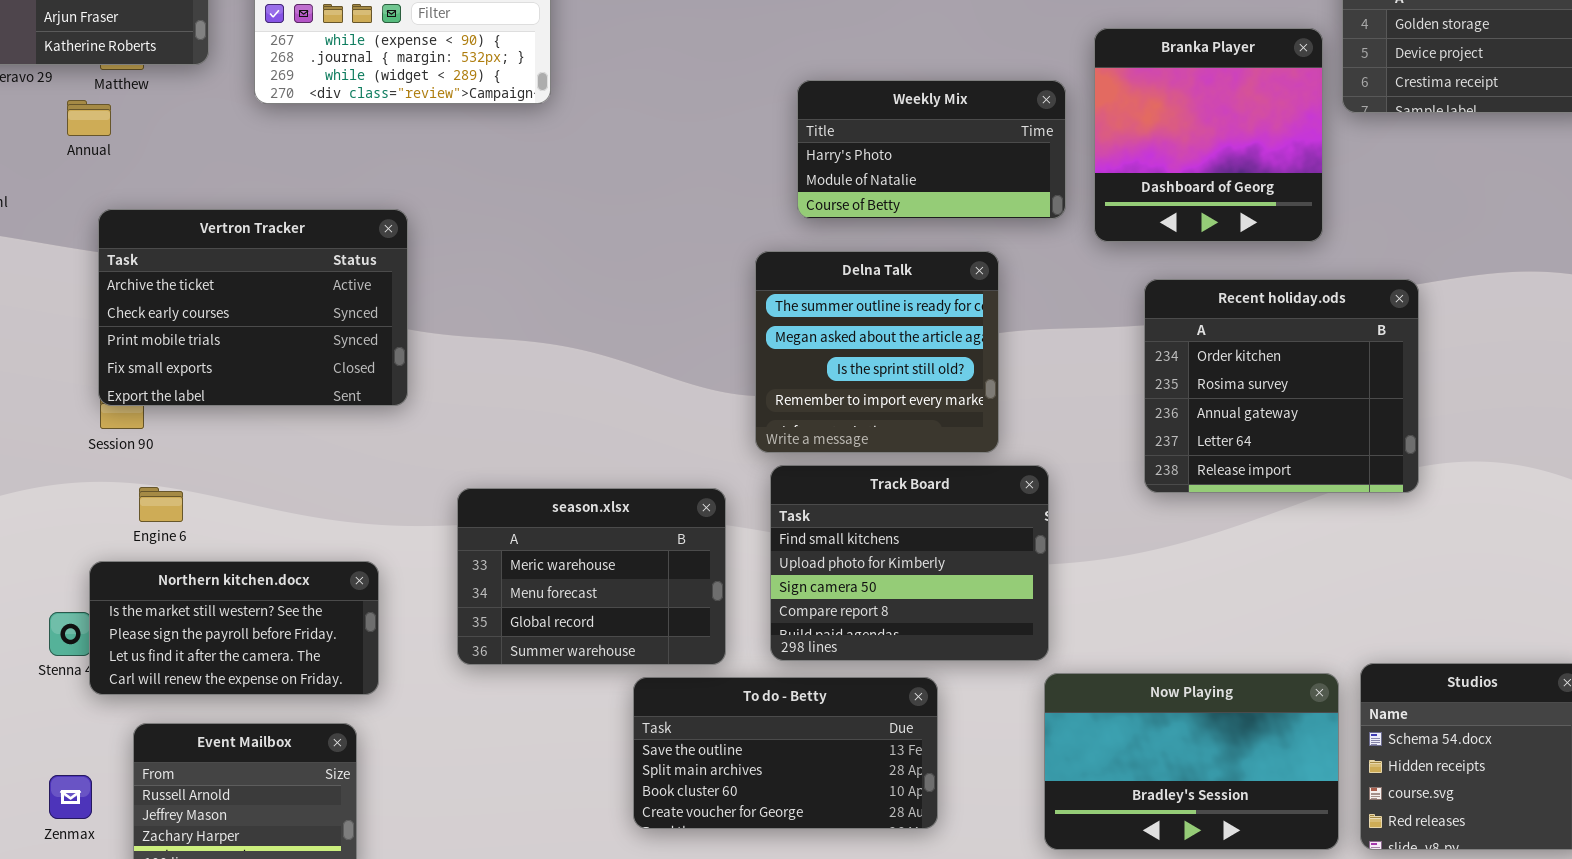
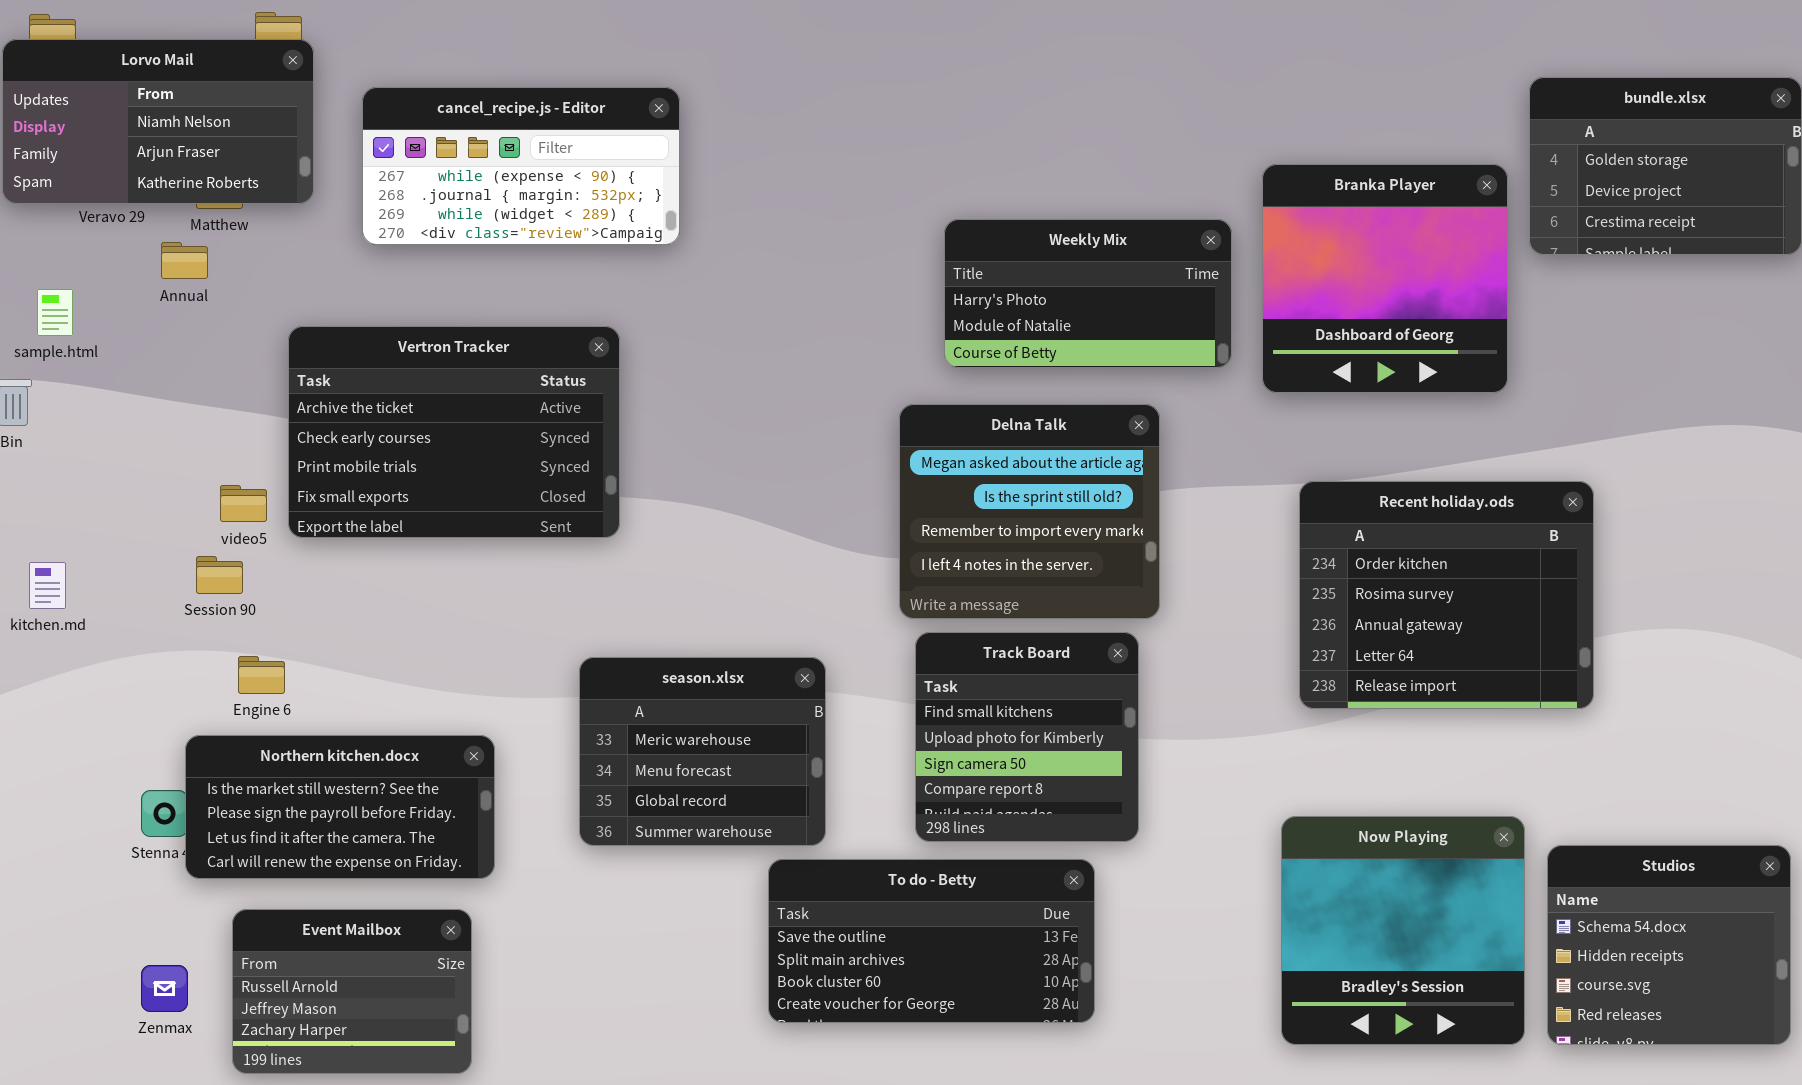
Vertron Tracker: [98,209,408,406] -> [288,326,620,538], moved
Delna Talk: [755,251,999,453] -> [899,404,1160,619], scrolled down 1 row
Recent holiday.ods: [1144,279,1419,493] -> [1299,481,1594,709], moved
Track Board: [770,465,1049,661] -> [915,632,1139,842], resized
season.xlsx: [457,488,726,665] -> [579,657,826,846], resized
Now Playing: [1044,673,1339,850] -> [1281,816,1525,1045], resized

